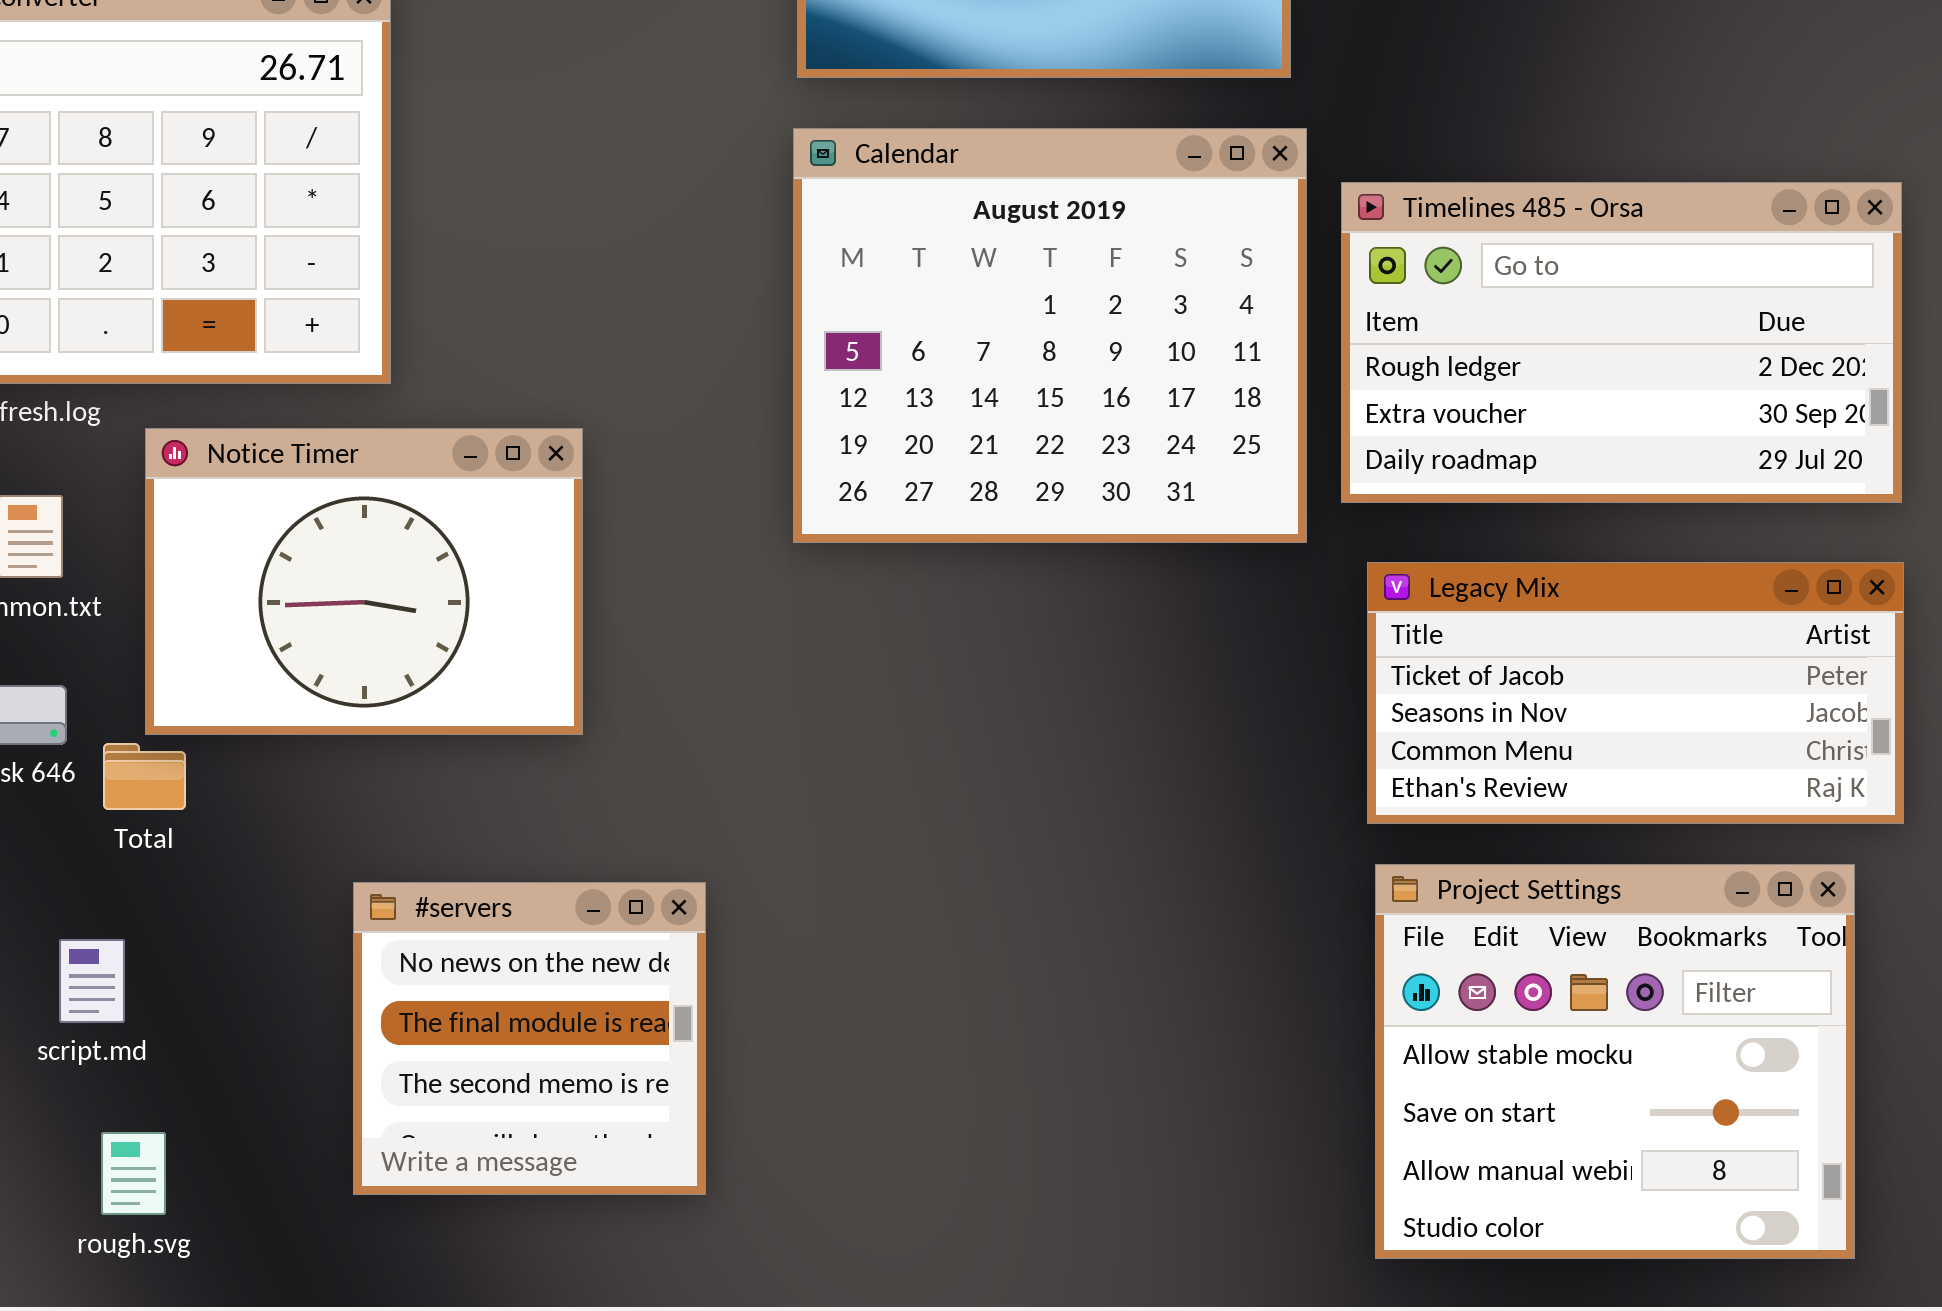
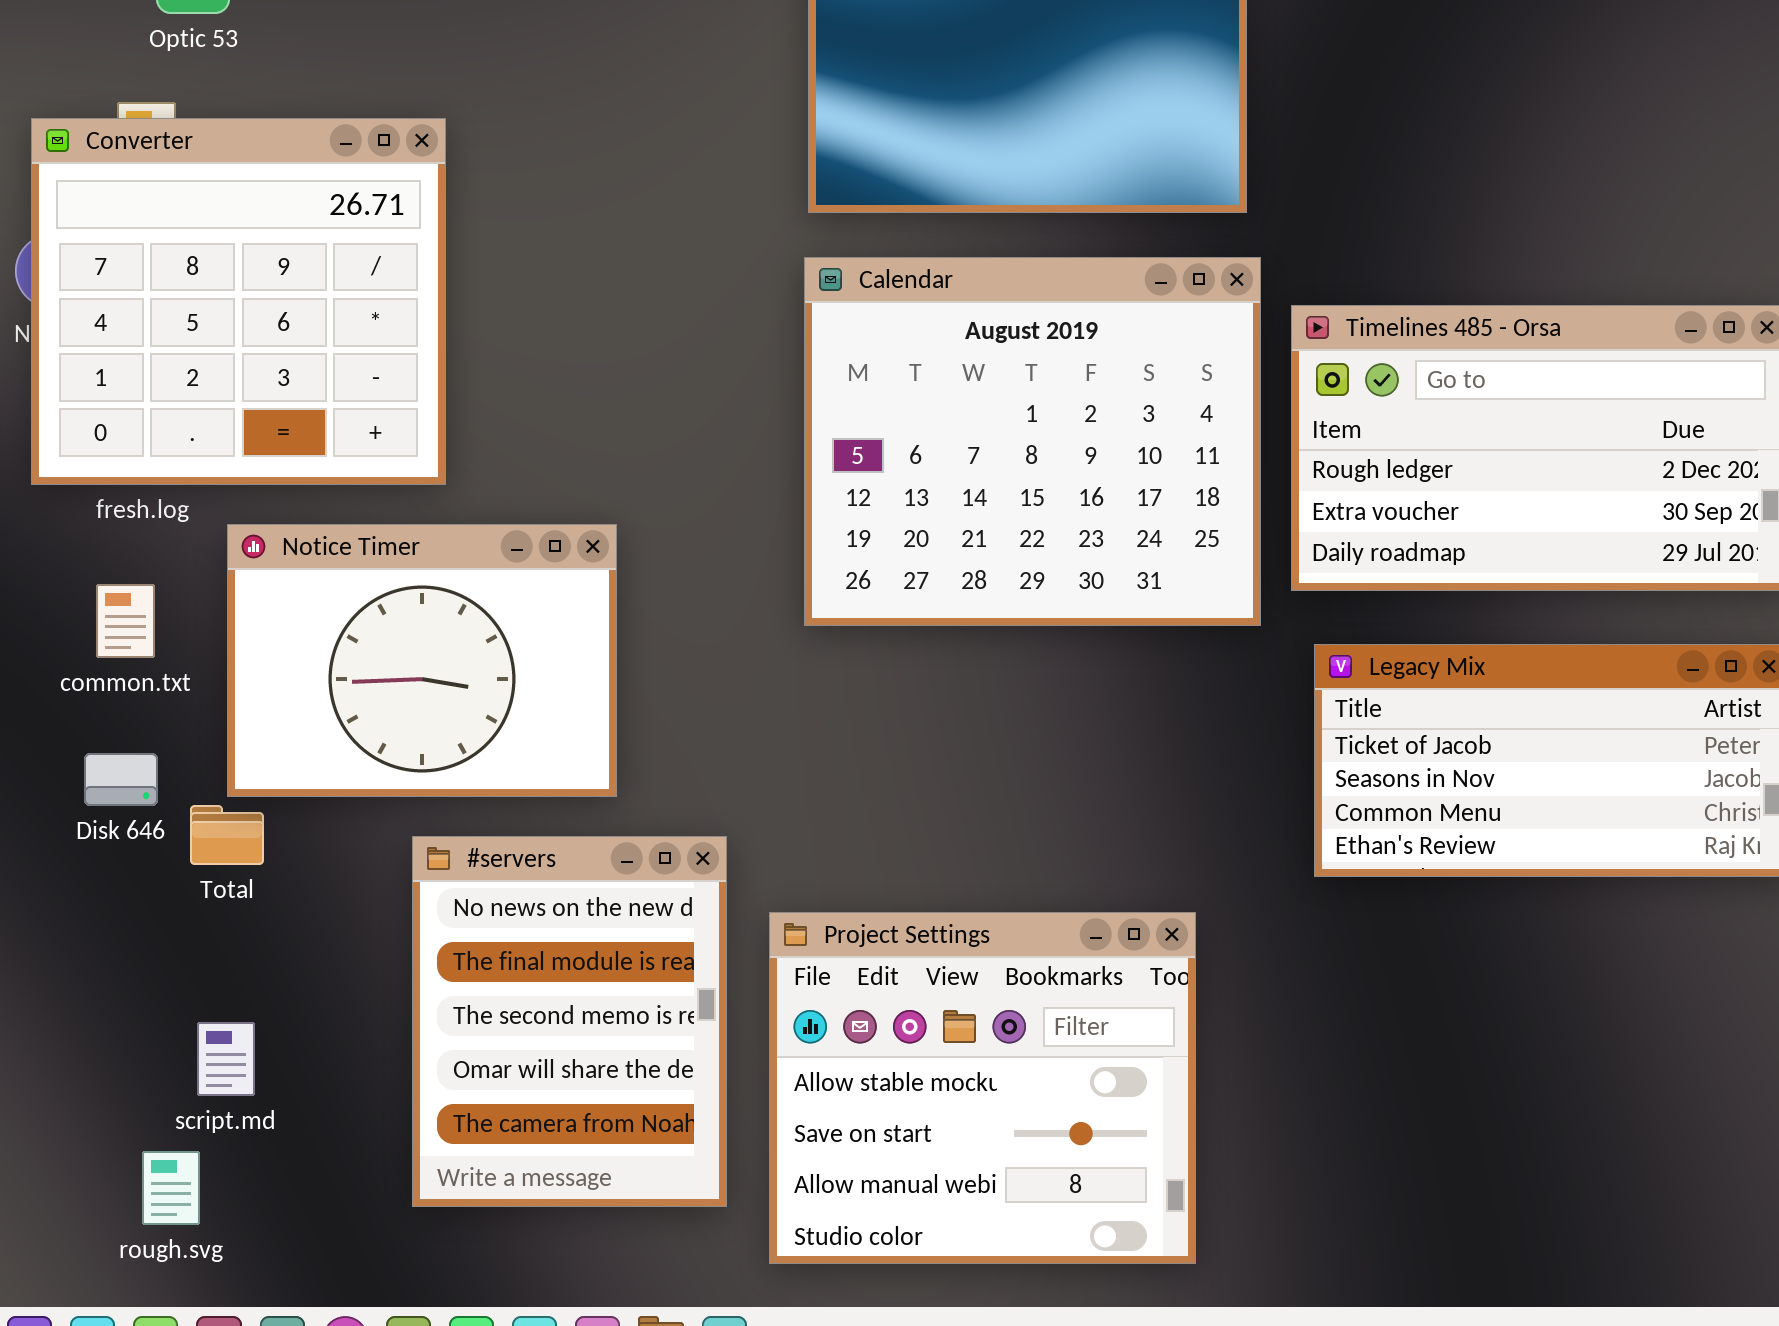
Project Settings: [1375,864,1855,1259] -> [769,912,1196,1264], moved
#servers: [353,882,706,1195] -> [412,836,727,1207], resized
script.md: [59,939,125,1023] -> [197,1022,255,1096], moved
rough.svg: [101,1132,166,1215] -> [142,1151,200,1225], moved

